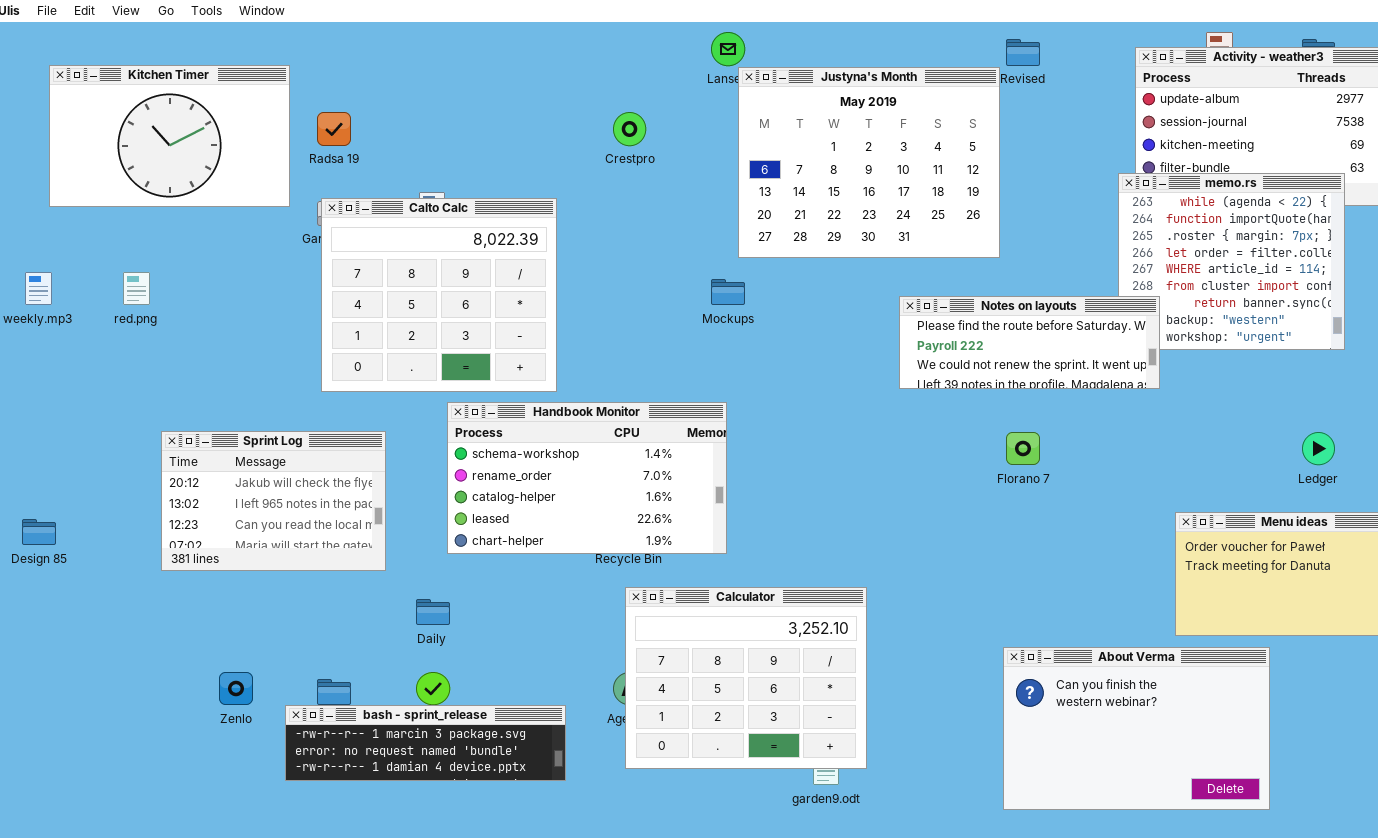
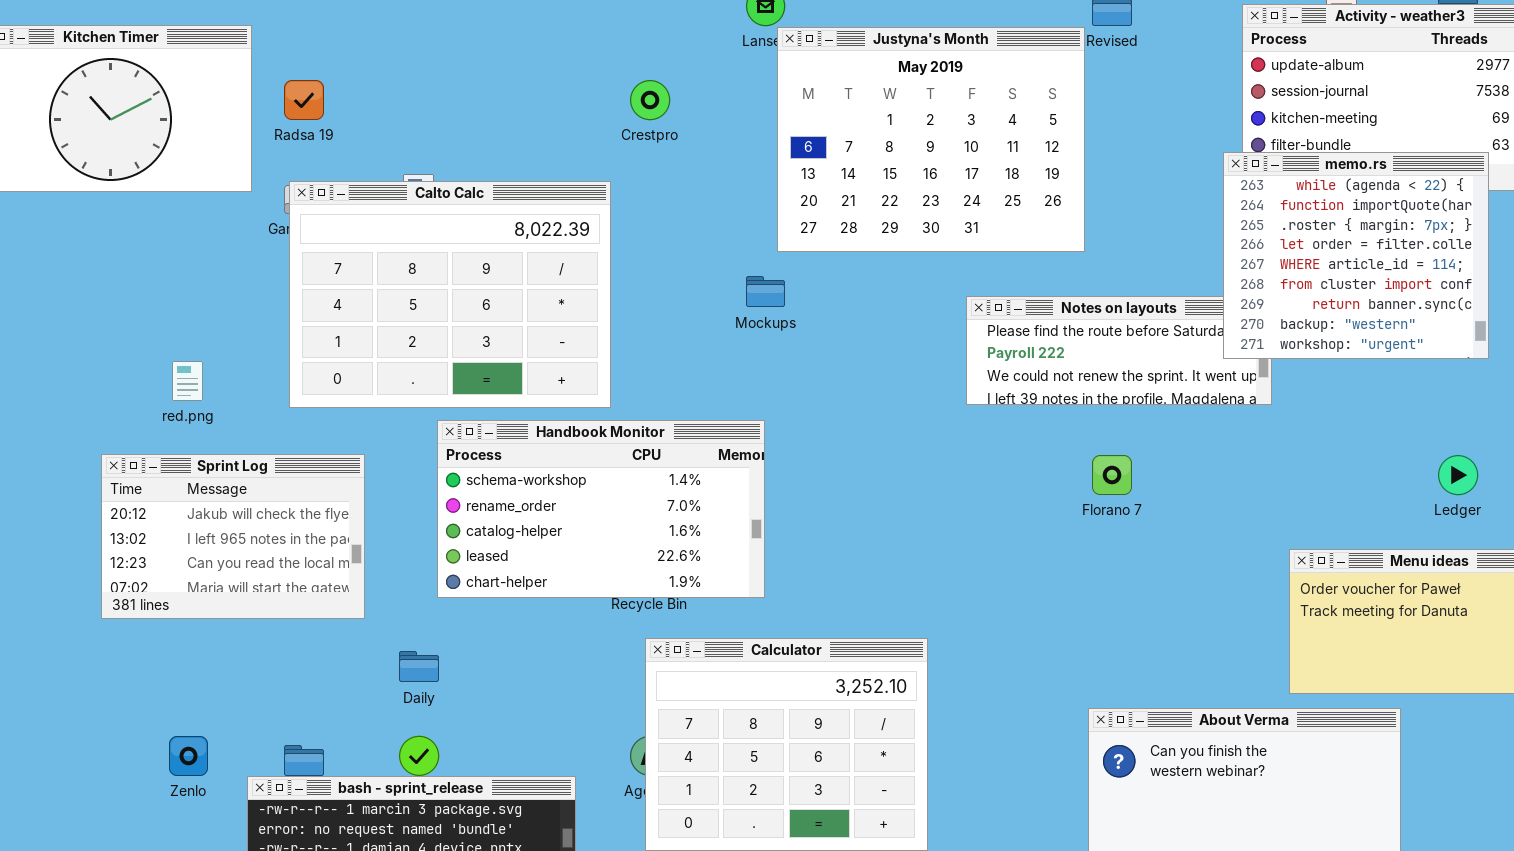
memo.rs: [1118,173,1345,350] -> [1223,152,1489,359], raised
Calto Calc: [321,198,557,392] -> [289,181,611,408], resized
red.png: [123,272,150,305] -> [172,361,203,401], moved

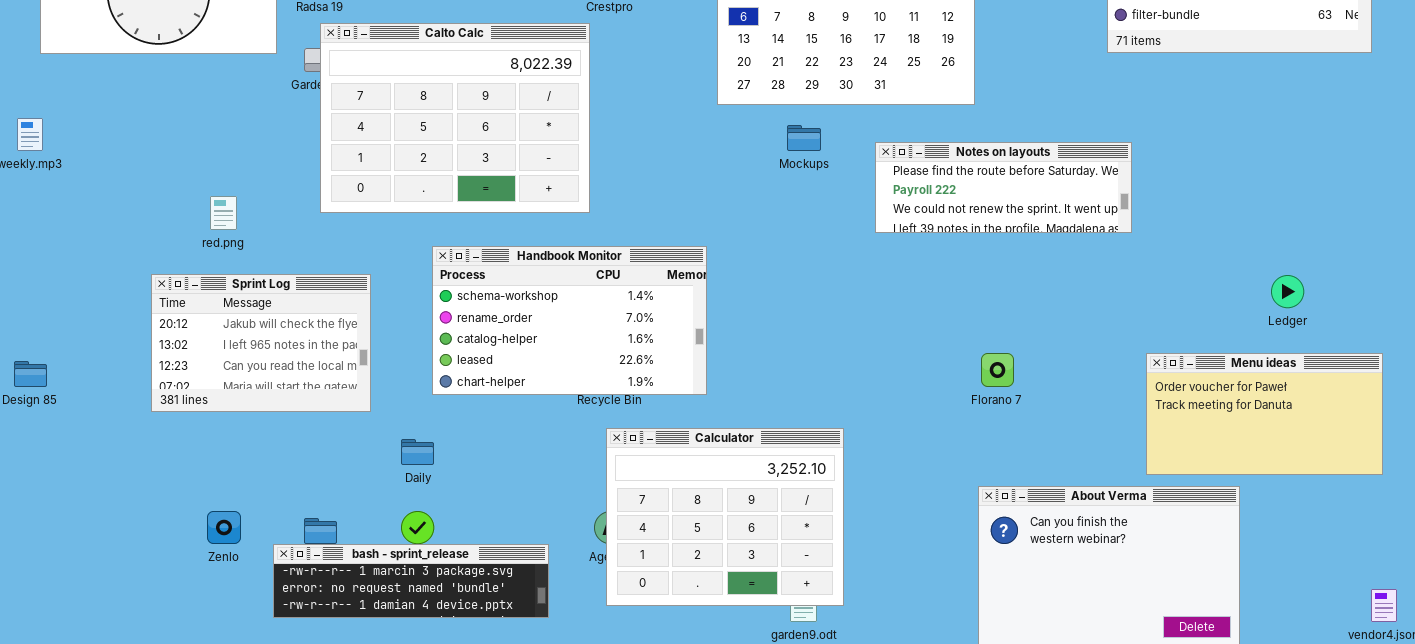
memo.rs: [1223,152,1489,359] -> none, closed
Calto Calc: [289,181,611,408] -> [320,23,590,213], moved
Mockups: [746,276,785,307] -> [787,125,821,151], moved
Florano 7: [1092,455,1132,495] -> [981,353,1014,387], moved

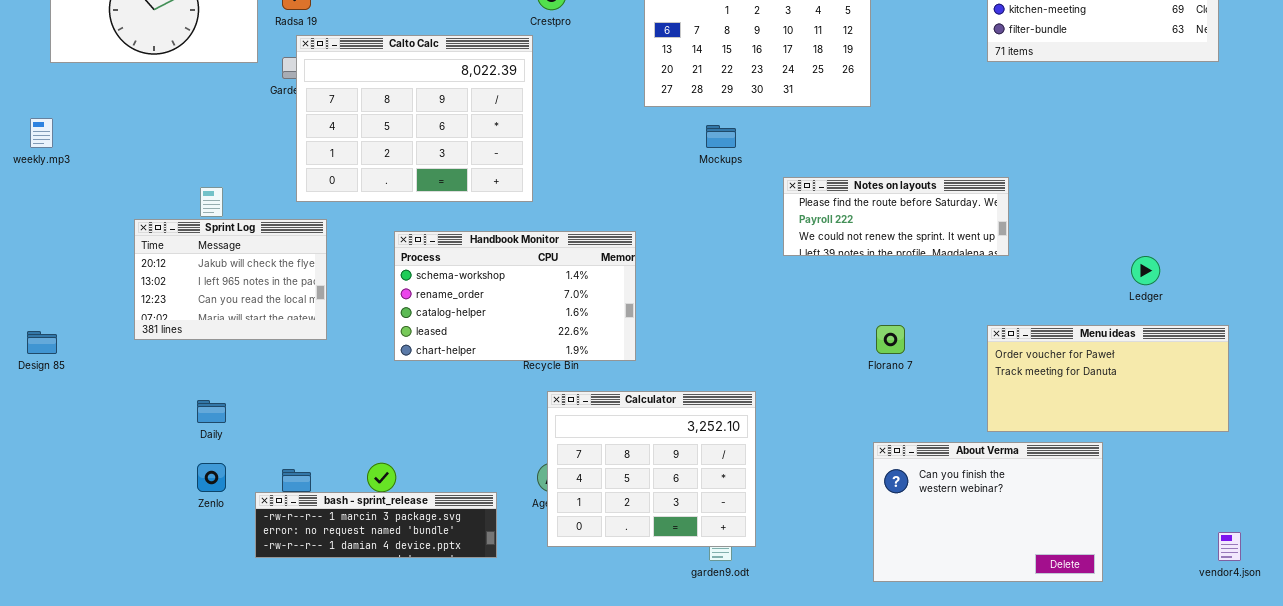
Notes on layouts: [875,142,1132,233] -> [783,177,1009,256], moved
Sprint Log: [151,274,371,412] -> [134,219,327,340], moved
Menu ideas: [1146,353,1383,475] -> [987,325,1229,432], resized
Daily: [401,439,434,465] -> [197,400,226,423], moved

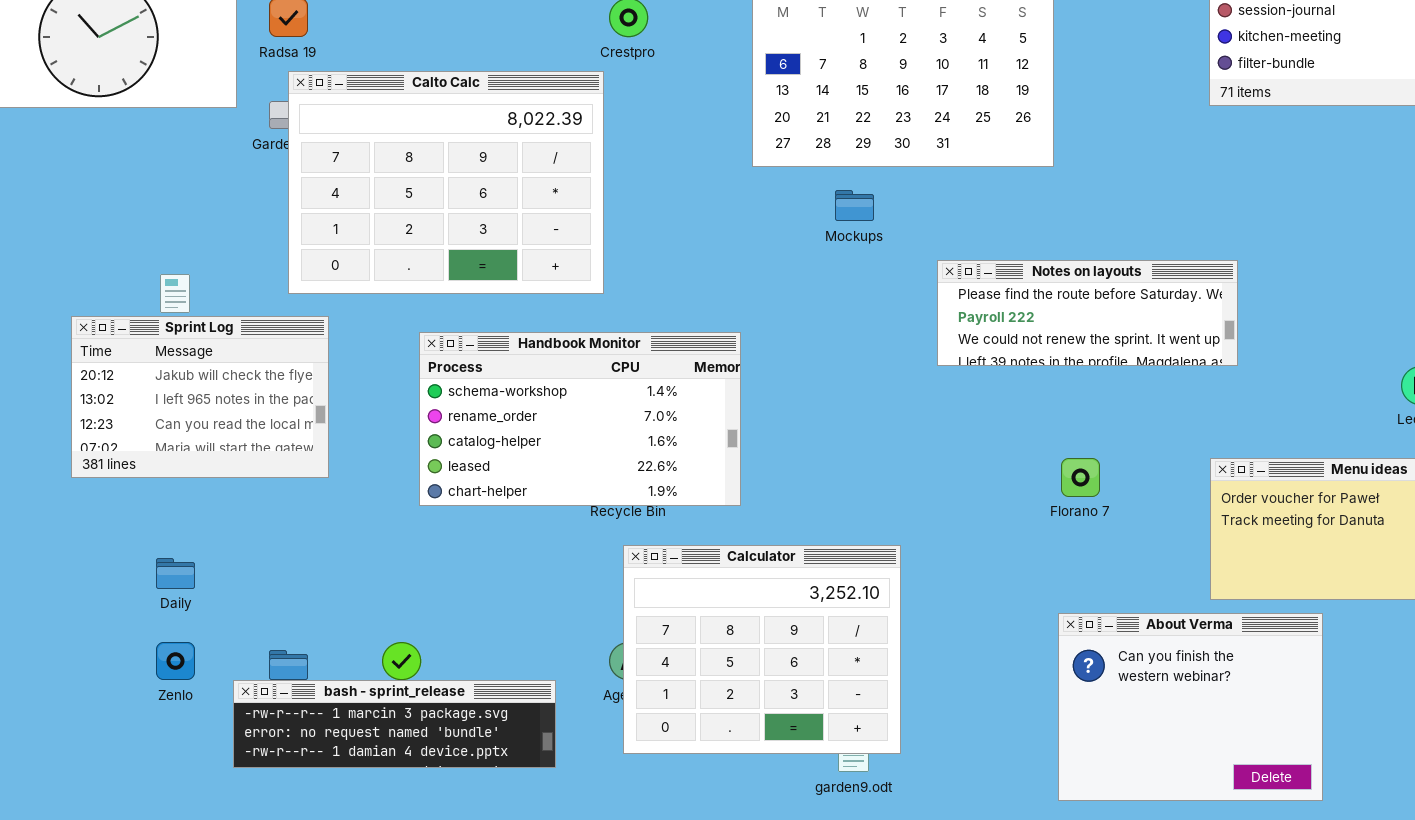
About Verma: [873,442,1103,582] -> [1058,613,1323,801], resized

